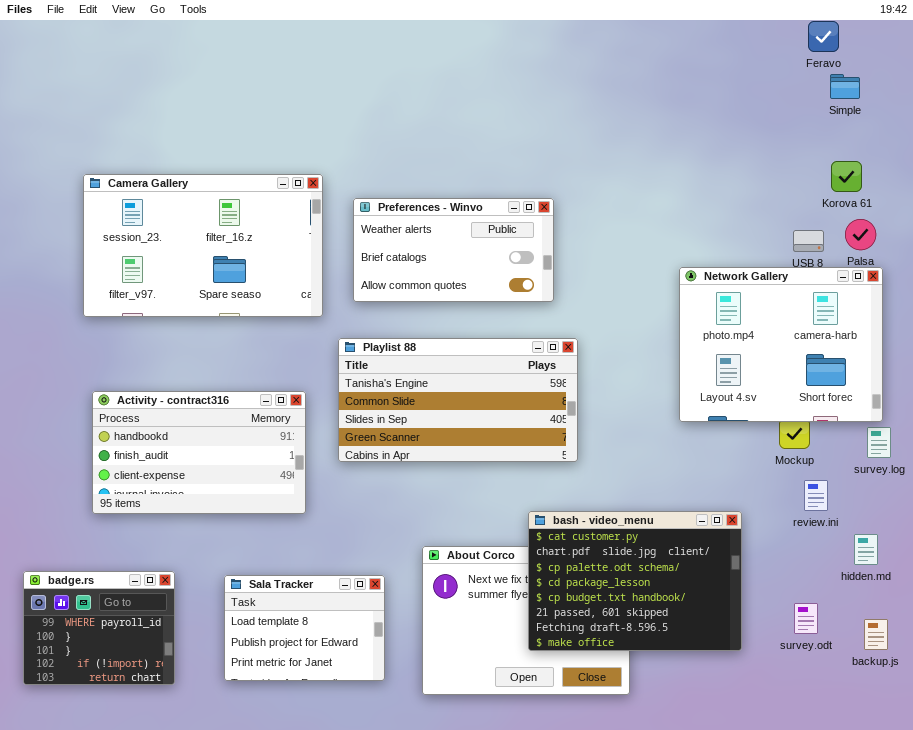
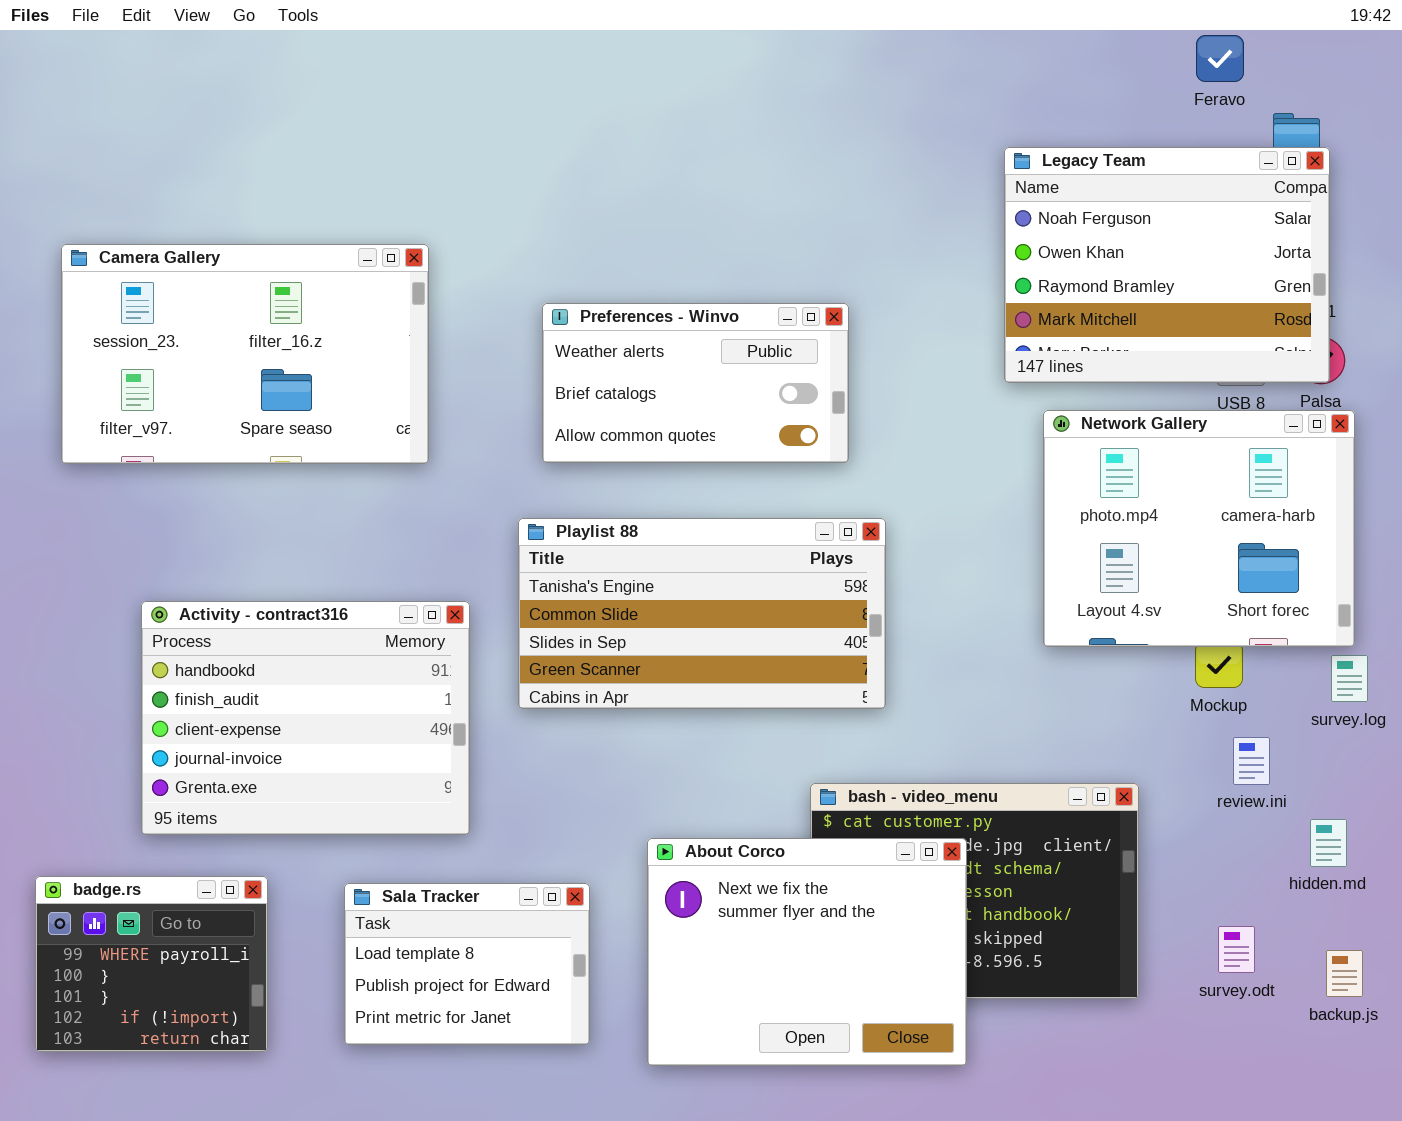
Feravo: [808,21,839,52] -> [1196,35,1244,82], moved
Legacy Team: none -> [1004,147,1330,383], opened
Camera Gallery: [83,174,323,317] -> [61,244,429,464], moved
Activity - contract316: [92,391,306,514] -> [141,601,470,835], resized
About Corco: [422,546,630,695] -> [647,838,967,1066], raised

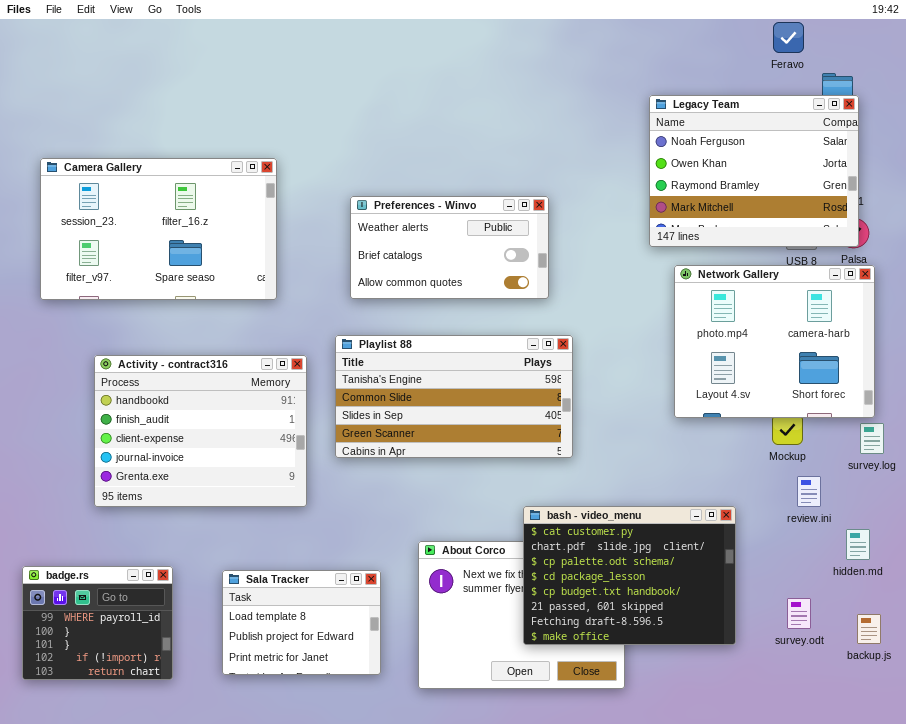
Activity - contract316: [141,601,470,835] -> [94,355,307,507], moved
bash - video_menu: [810,783,1139,999] -> [523,506,736,645], raised

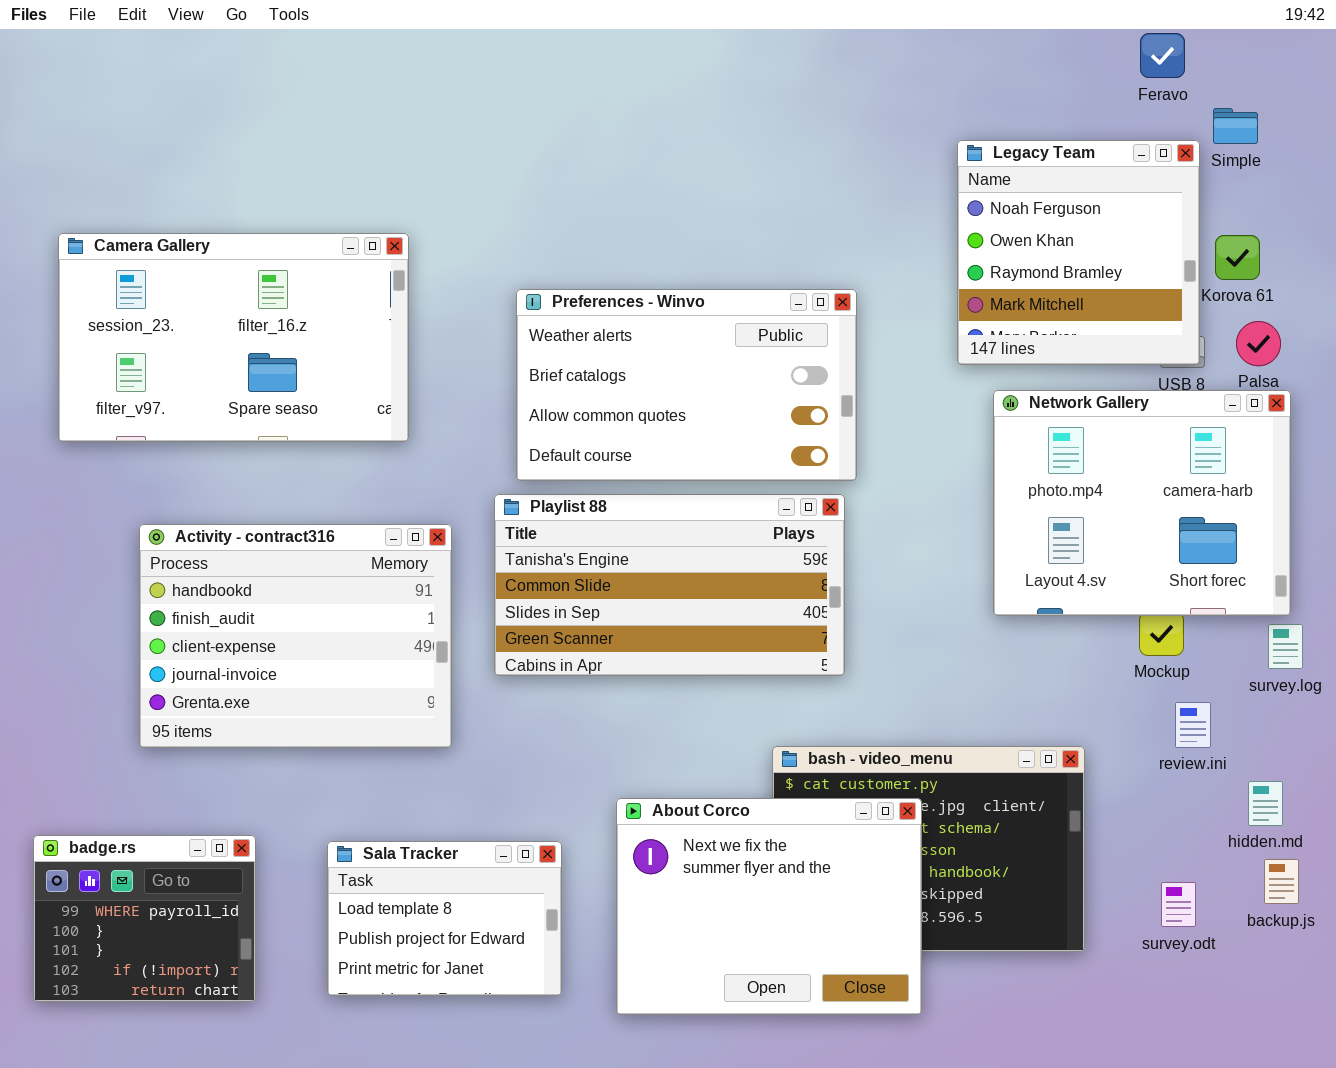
Legacy Team: [649,95,859,247] -> [957,140,1200,365], resized
Preferences - Winvo: [350,196,549,299] -> [516,289,857,481], resized
About Corco: [418,541,625,689] -> [616,798,922,1015], raised
backup.js: [857,614,881,644] -> [1264,859,1299,904], moved

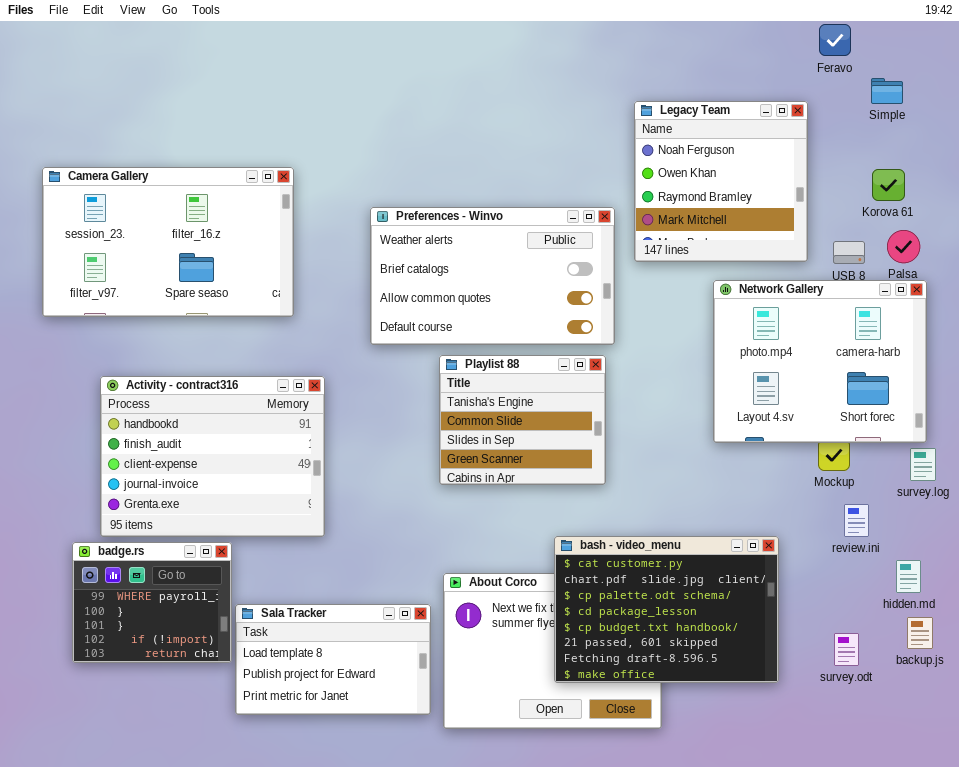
Legacy Team: [957,140,1200,365] -> [634,101,808,262], moved
Playlist 88: [494,494,845,676] -> [439,355,606,485], resized
bash - video_menu: [772,746,1085,952] -> [554,536,779,683], raised
badge.rs: [33,835,256,1002] -> [72,542,232,663], moved
Sala Tracker: [327,841,562,996] -> [235,604,431,715], resized

